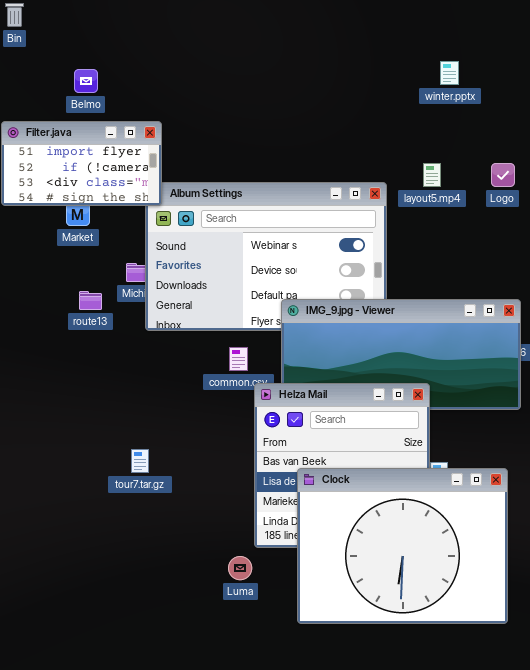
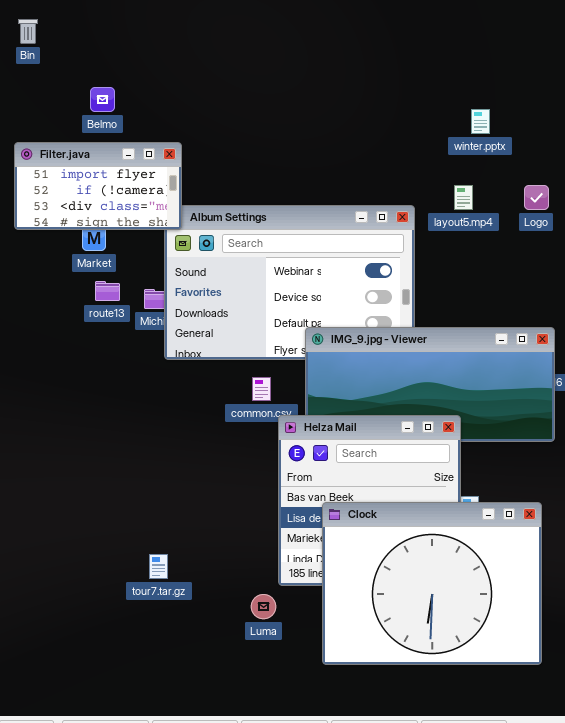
winter.pptx: [440,61,459,85] -> [471,109,490,134], moved
route13: [79,291,102,310] -> [95,281,120,301], moved
tour7.tar.gz: [131,449,149,473] -> [149,554,168,579], moved

